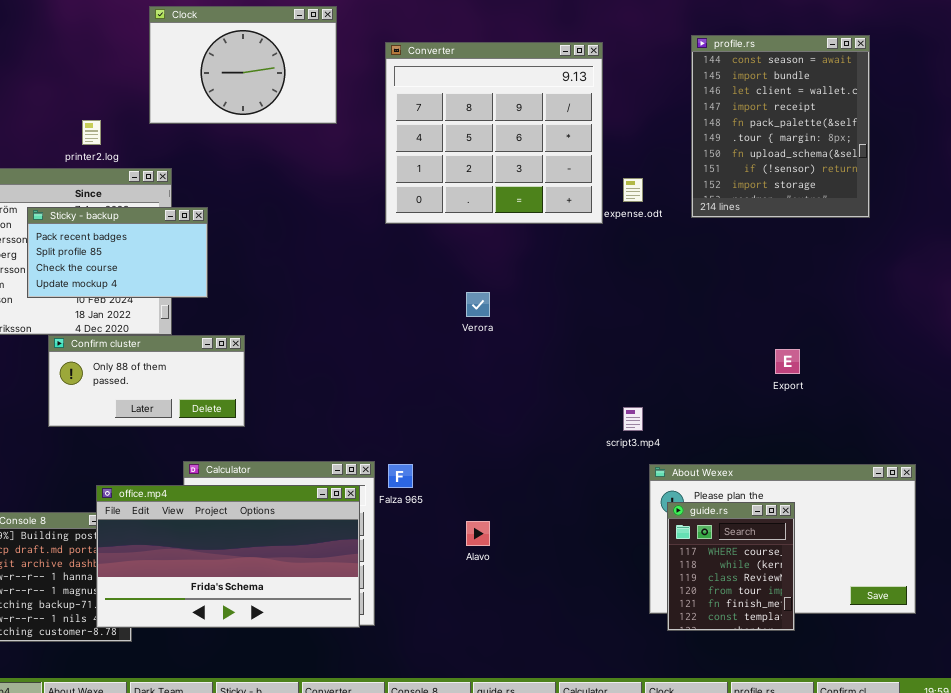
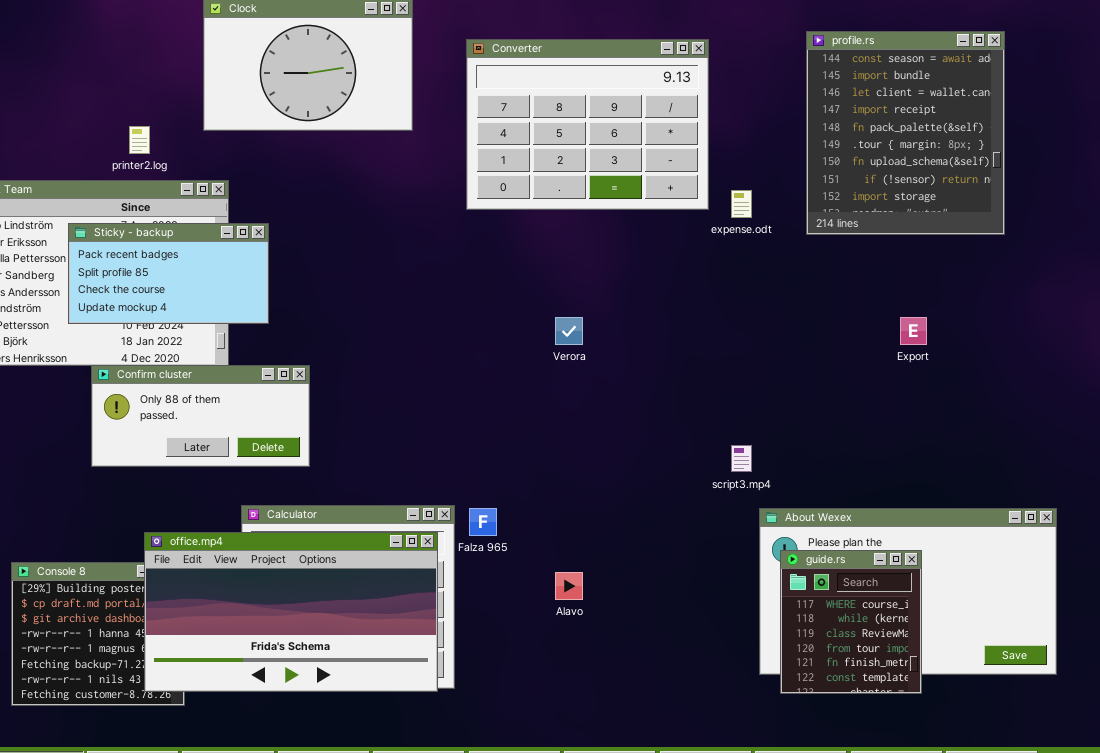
Converter: [385,42,603,224] -> [466,39,709,210], resized
Export: [775,349,800,374] -> [900,317,927,345], moved

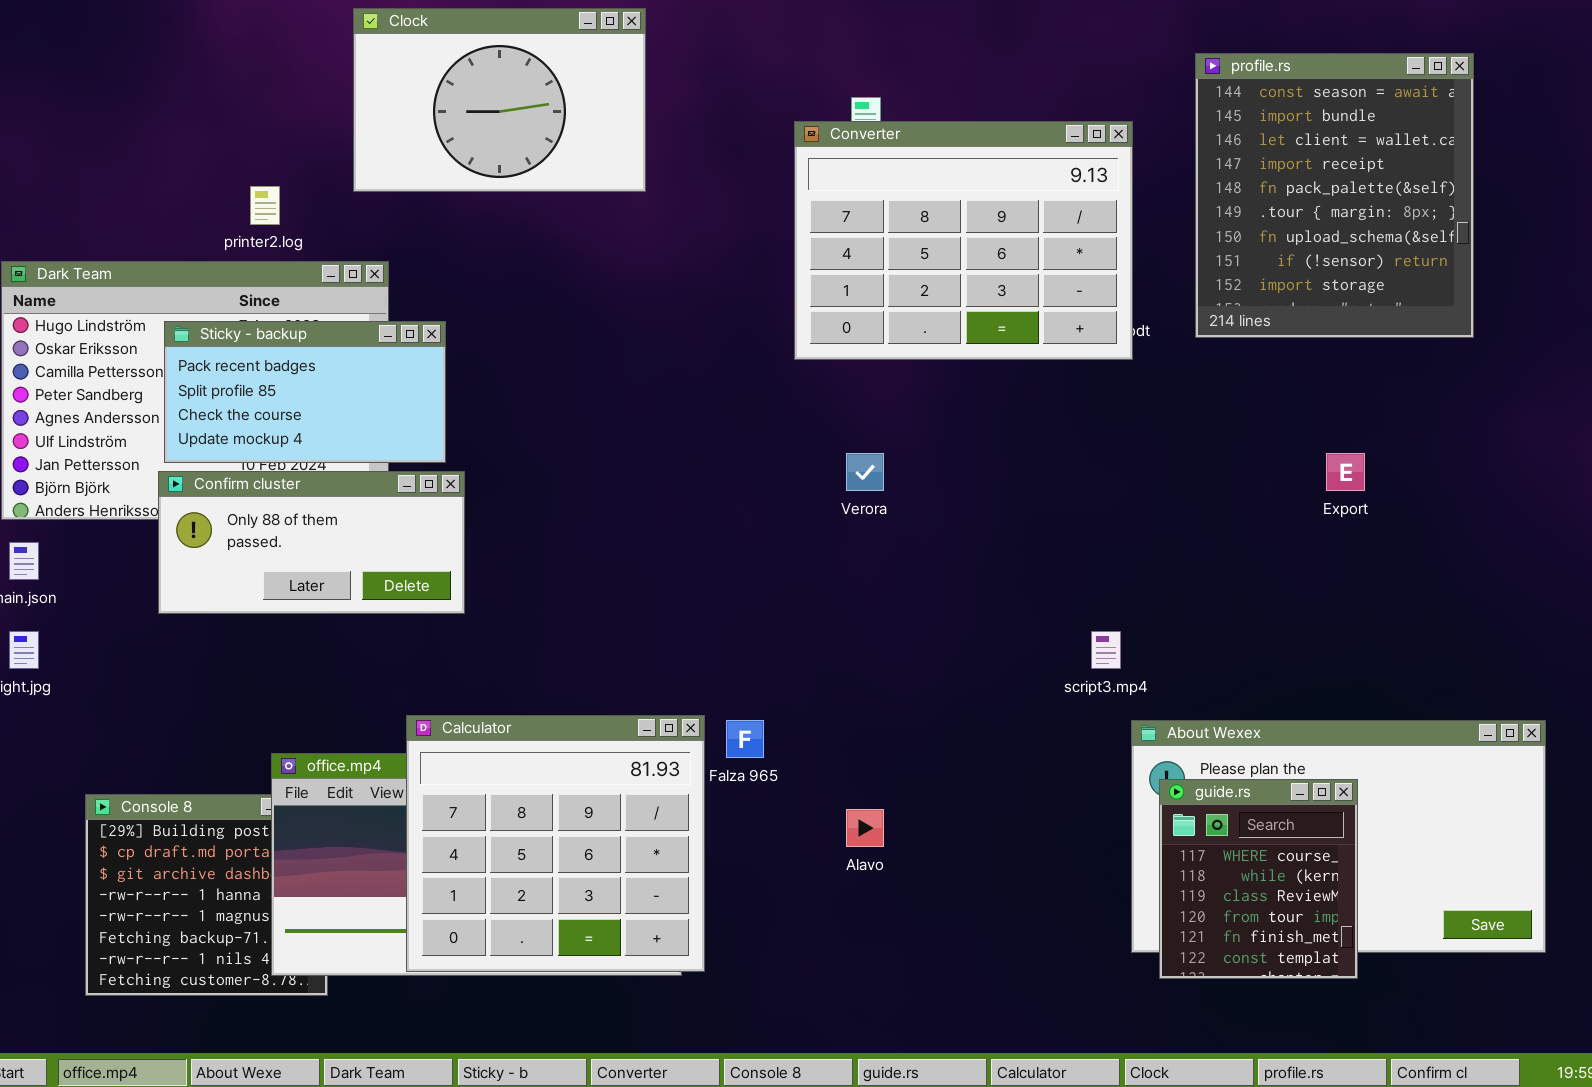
Converter: [466,39,709,210] -> [794,121,1133,360], moved
Confirm cluster: [91,365,310,467] -> [158,471,465,614], moved
Calculator: [241,505,455,689] -> [406,715,705,972], raised

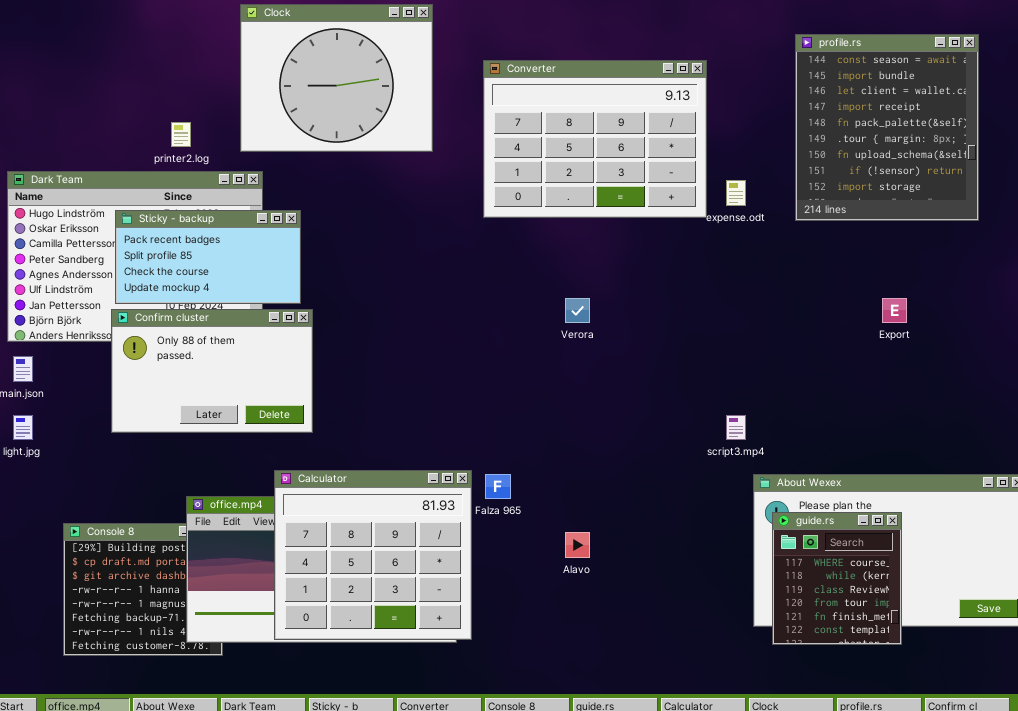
Clock: [353,8,646,192] -> [240,4,433,152], resized
Converter: [794,121,1133,360] -> [483,60,707,218], moved
Confirm cluster: [158,471,465,614] -> [111,309,313,433], resized

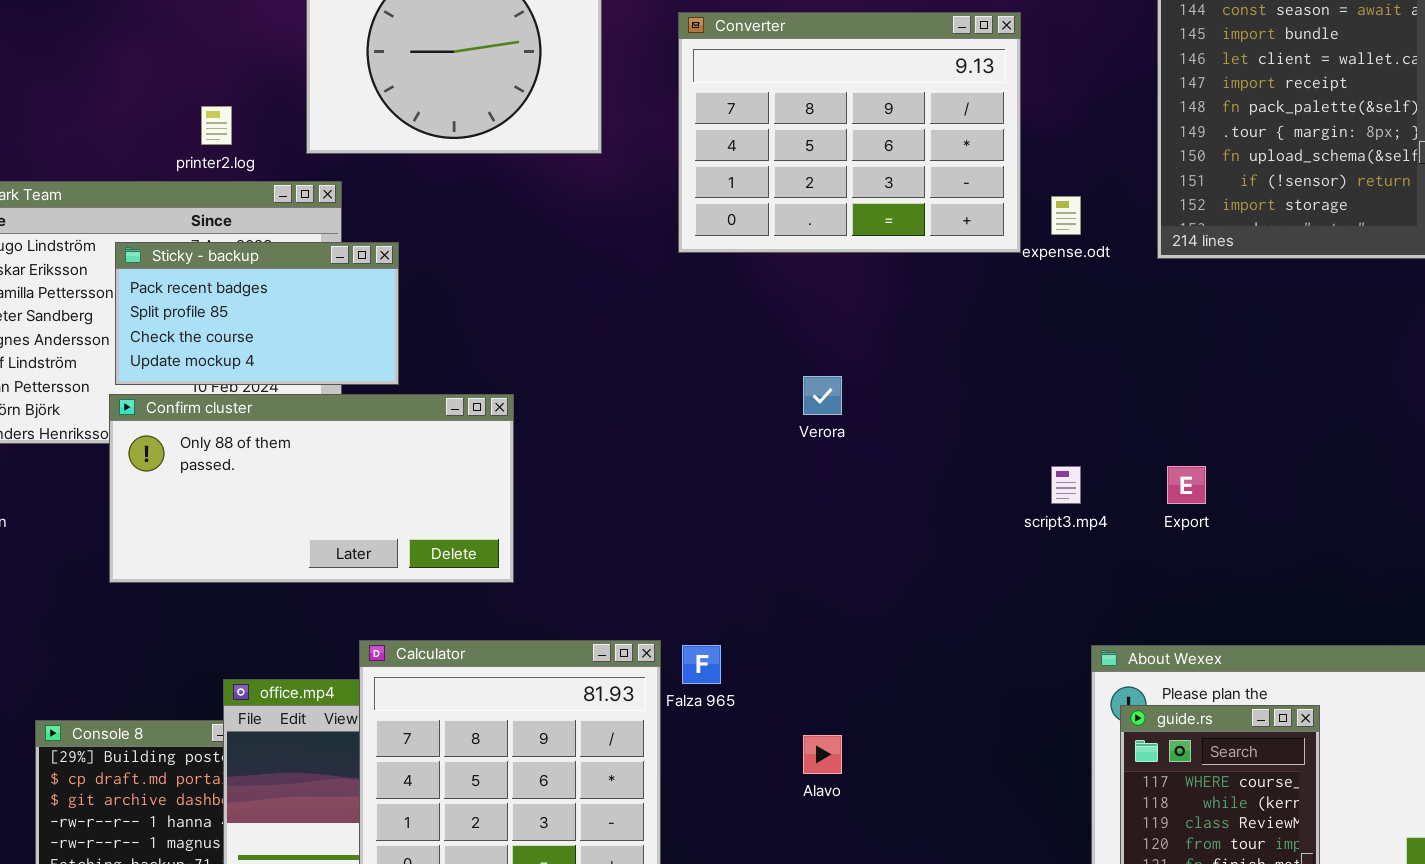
Export: [882,298,907,323] -> [1167,466,1206,504], moved
Confirm cluster: [111,309,313,433] -> [109,394,514,583], resized
script3.mp4: [726,415,746,440] -> [1051,466,1081,504], moved

